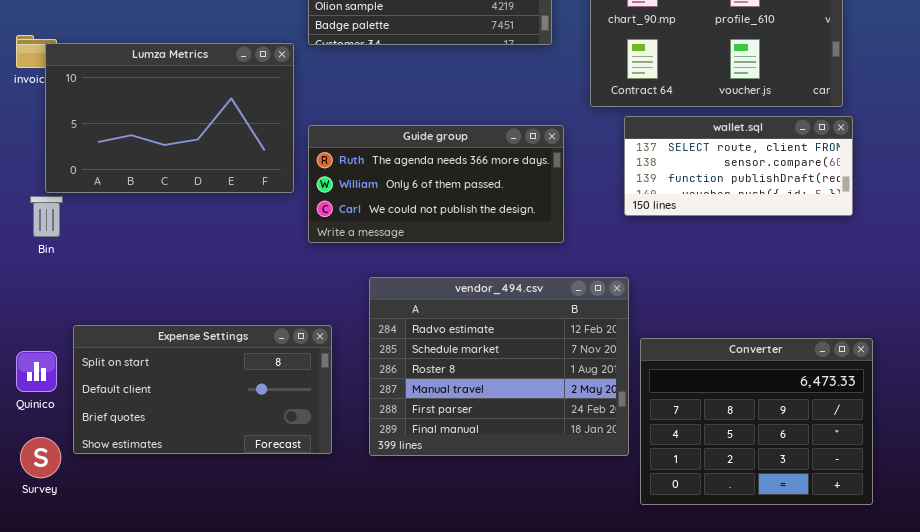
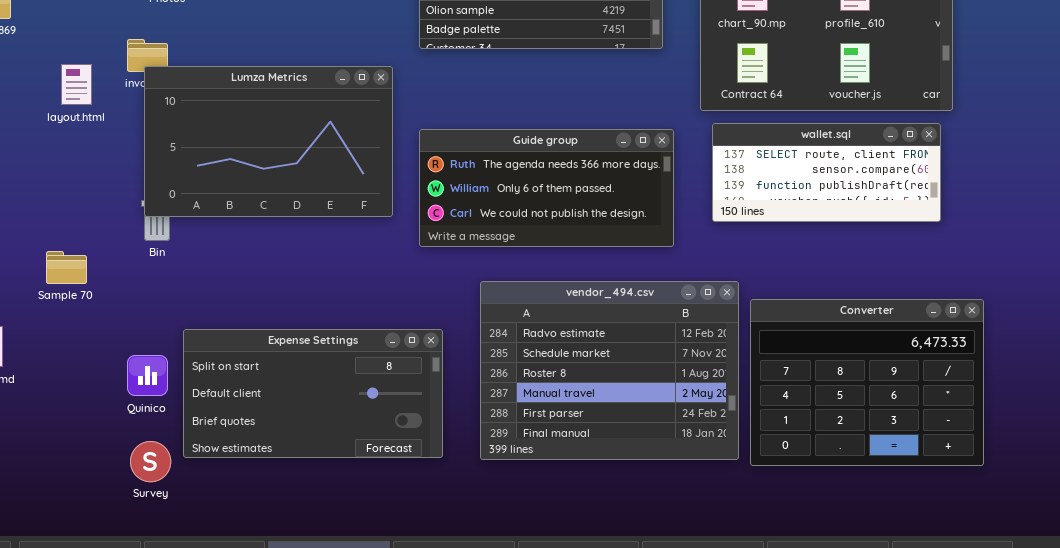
Lumza Metrics: [45,43,294,193] -> [144,66,393,217], moved
wallet.sql: [624,116,853,216] -> [712,123,941,222], moved
Converter: [640,338,873,505] -> [750,299,984,466], moved

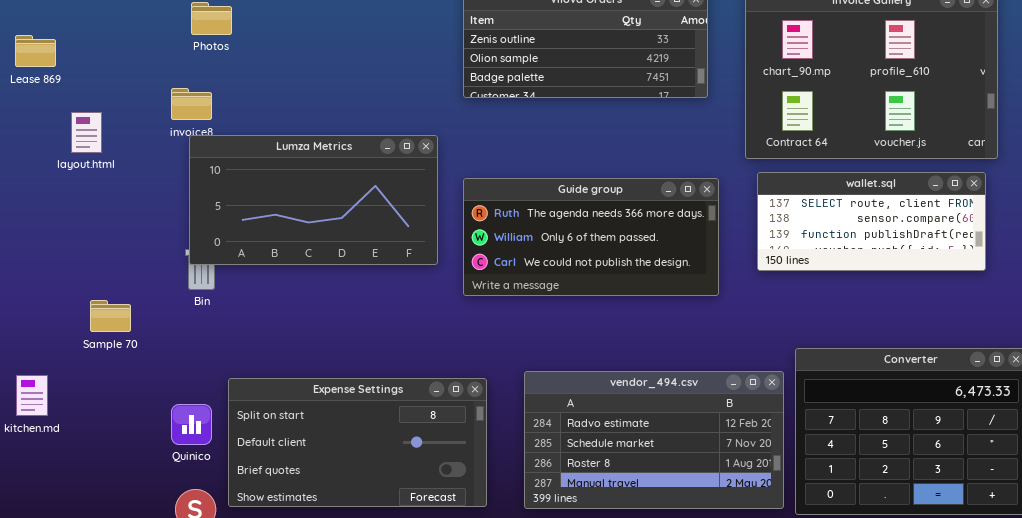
layout.html: [61,64,92,105] -> [71,112,102,153], moved
Lumza Metrics: [144,66,393,217] -> [189,135,438,265], resized
vendor_494.csv: [480,281,739,460] -> [524,371,784,509], resized

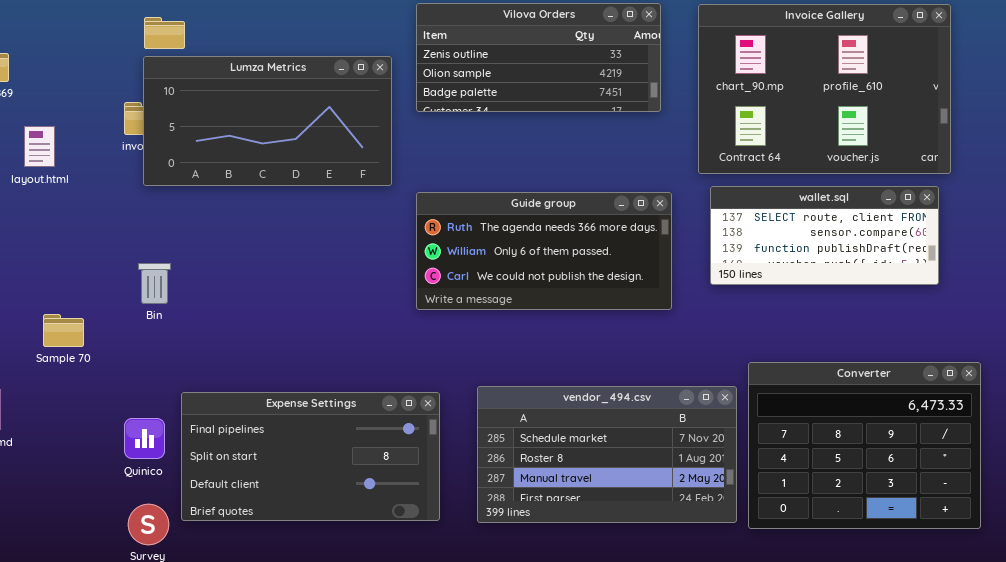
Lumza Metrics: [189,135,438,265] -> [143,56,392,186], moved
vendor_494.csv: [524,371,784,509] -> [477,386,737,523], scrolled down 1 row
Expense Settings: [228,378,487,507] -> [181,392,440,521], scrolled up 1 row

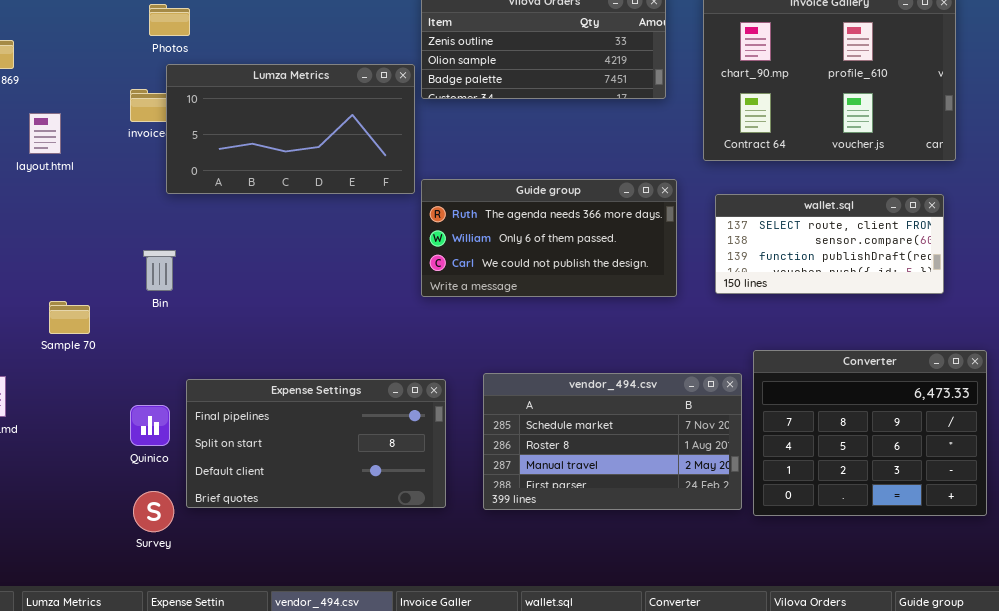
Lumza Metrics: [143,56,392,186] -> [166,64,415,194], moved
wallet.sql: [710,186,939,285] -> [715,194,944,294], moved

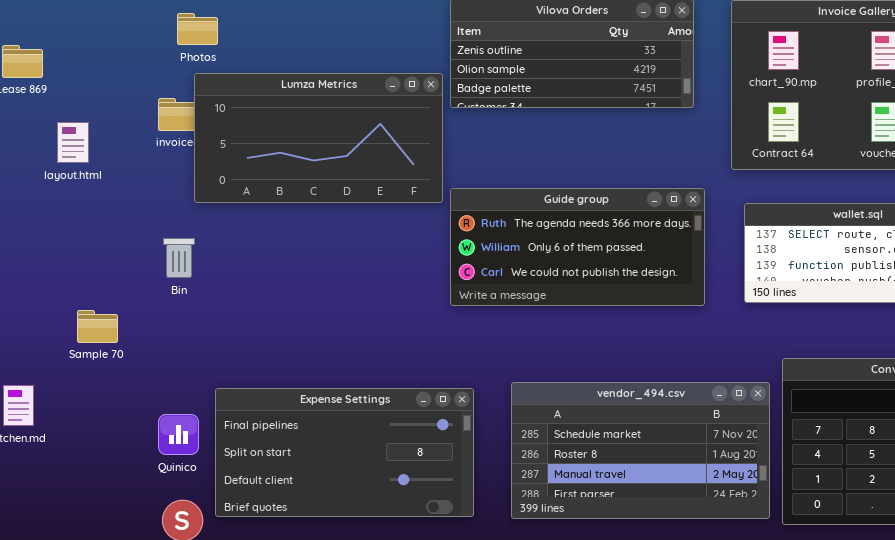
Bin: [143,250,176,291] -> [163,238,195,278], moved

